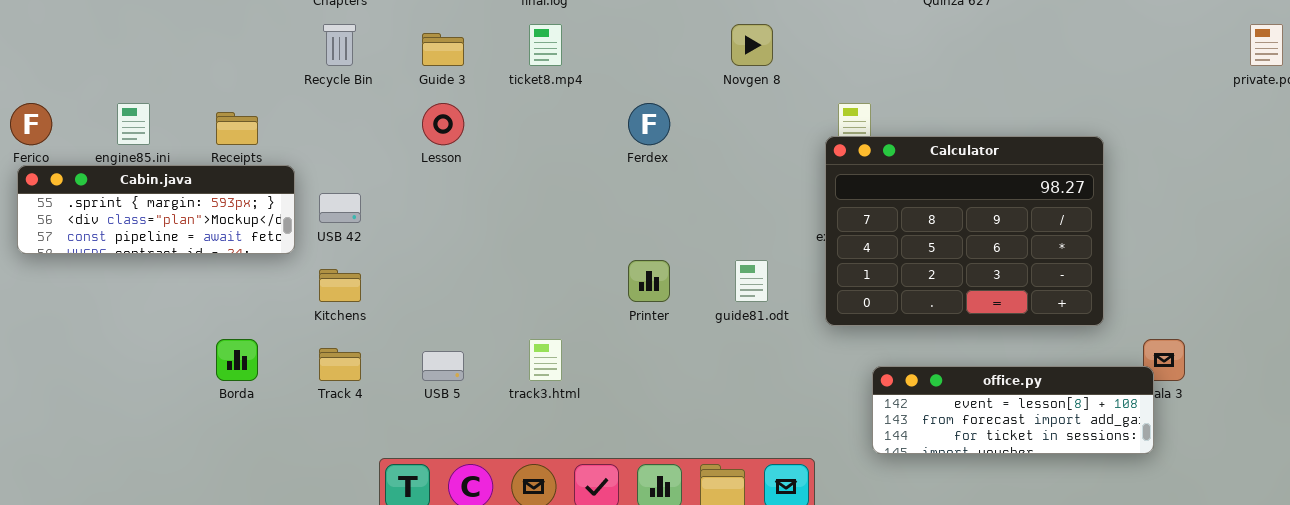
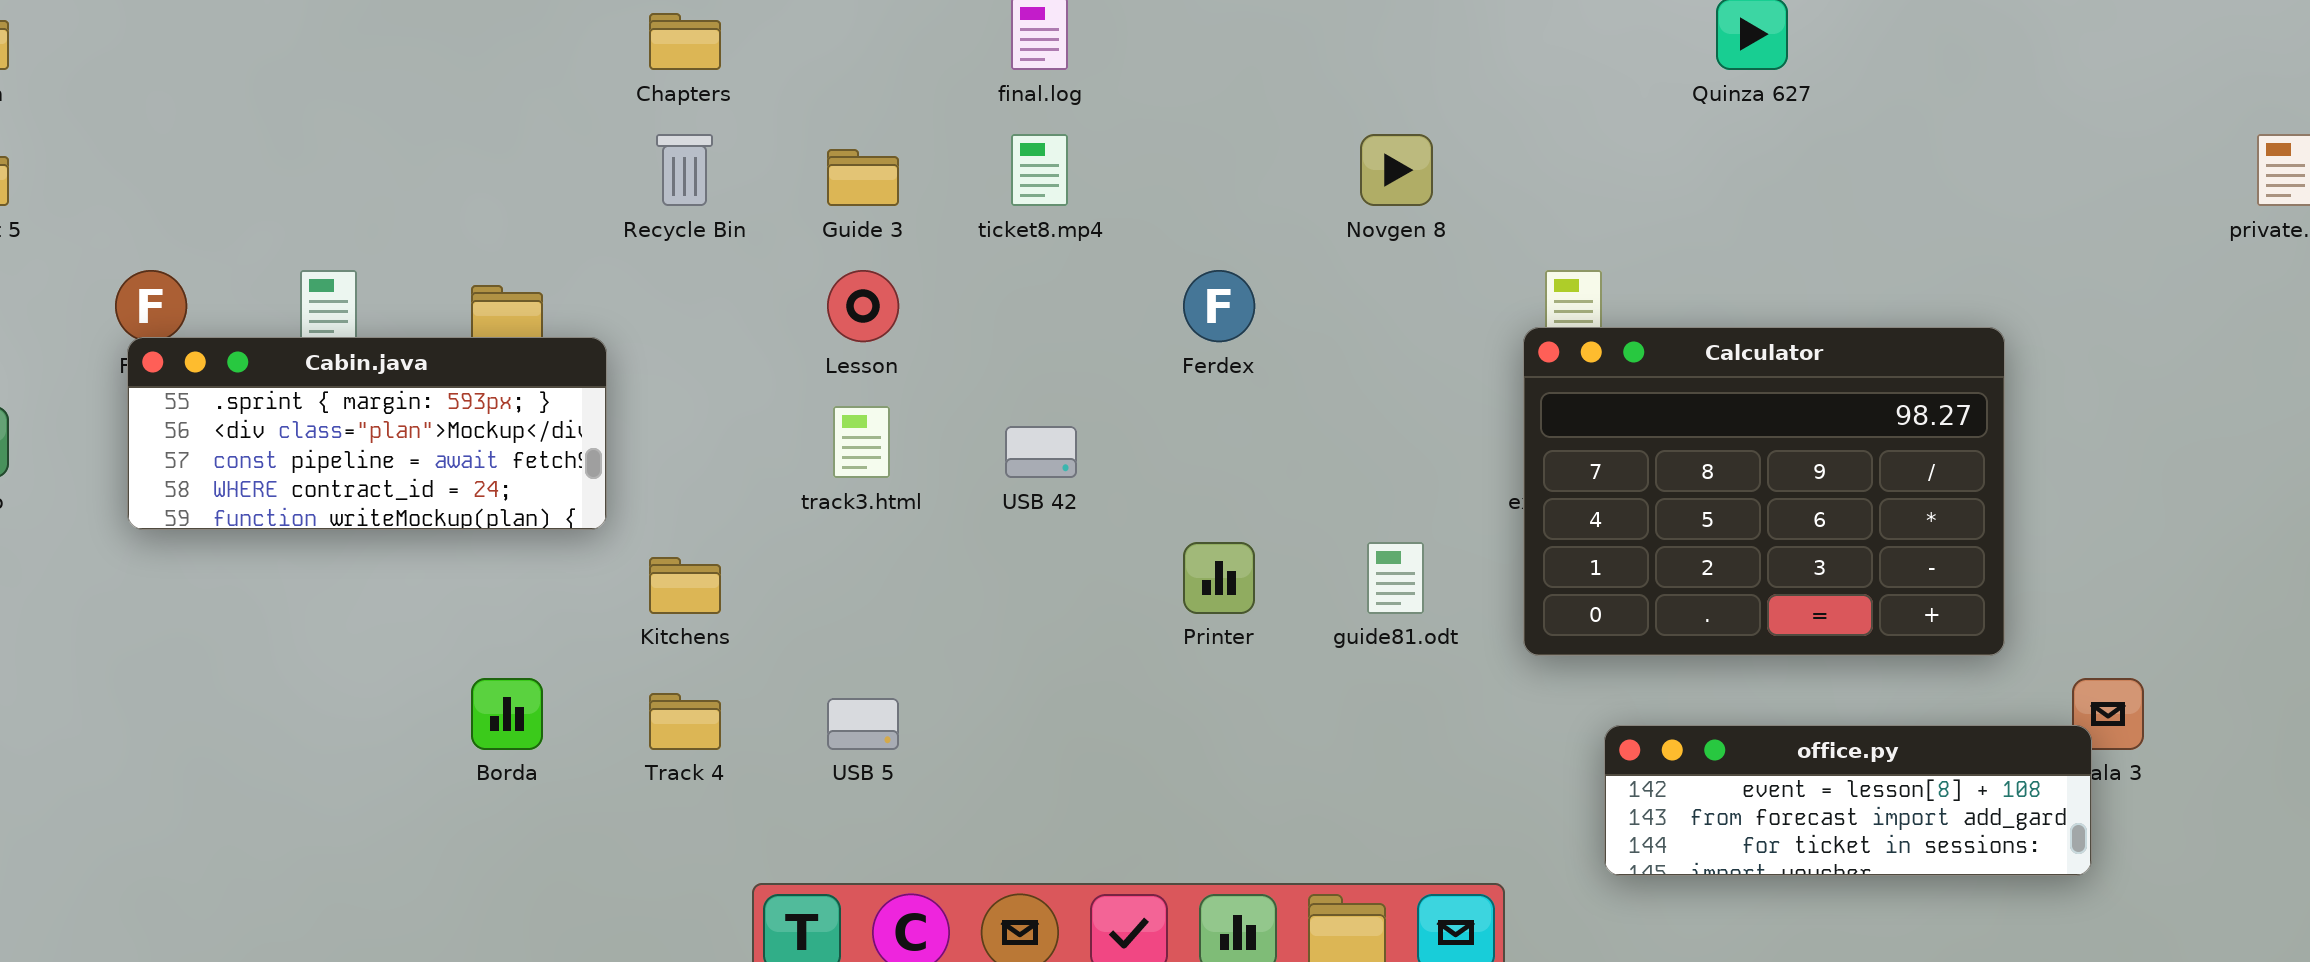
Cabin.java: [17,165,295,254] -> [127,337,607,530], resized
USB 42: [319,193,361,223] -> [1005,426,1077,478], moved
track3.html: [529,339,562,381] -> [833,406,890,478], moved

